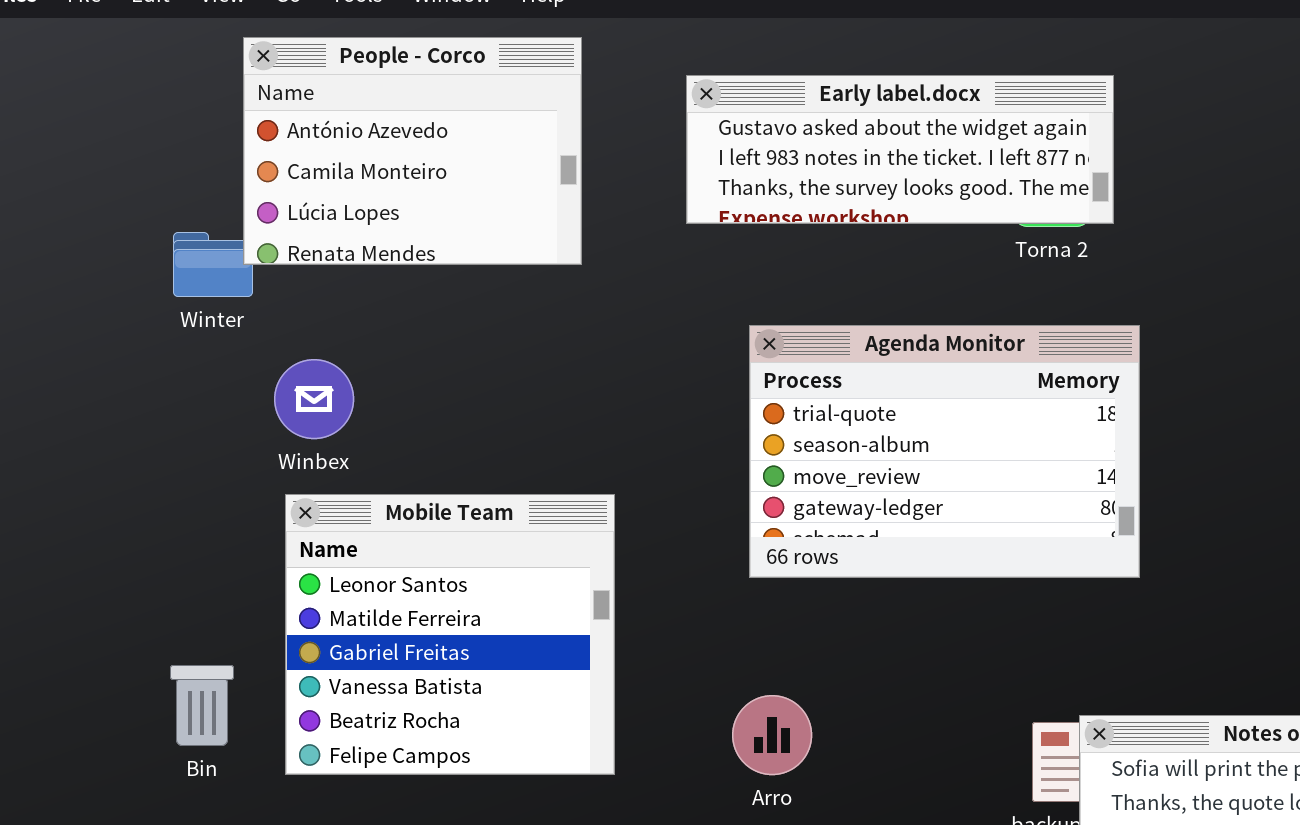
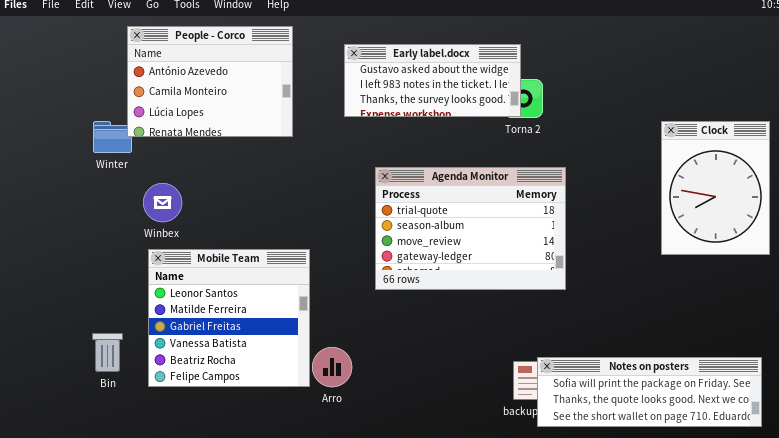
Early label.docx: [686,75,1114,224] -> [344,44,521,117], resized
Arro: [732,695,812,775] -> [312,347,352,387], moved

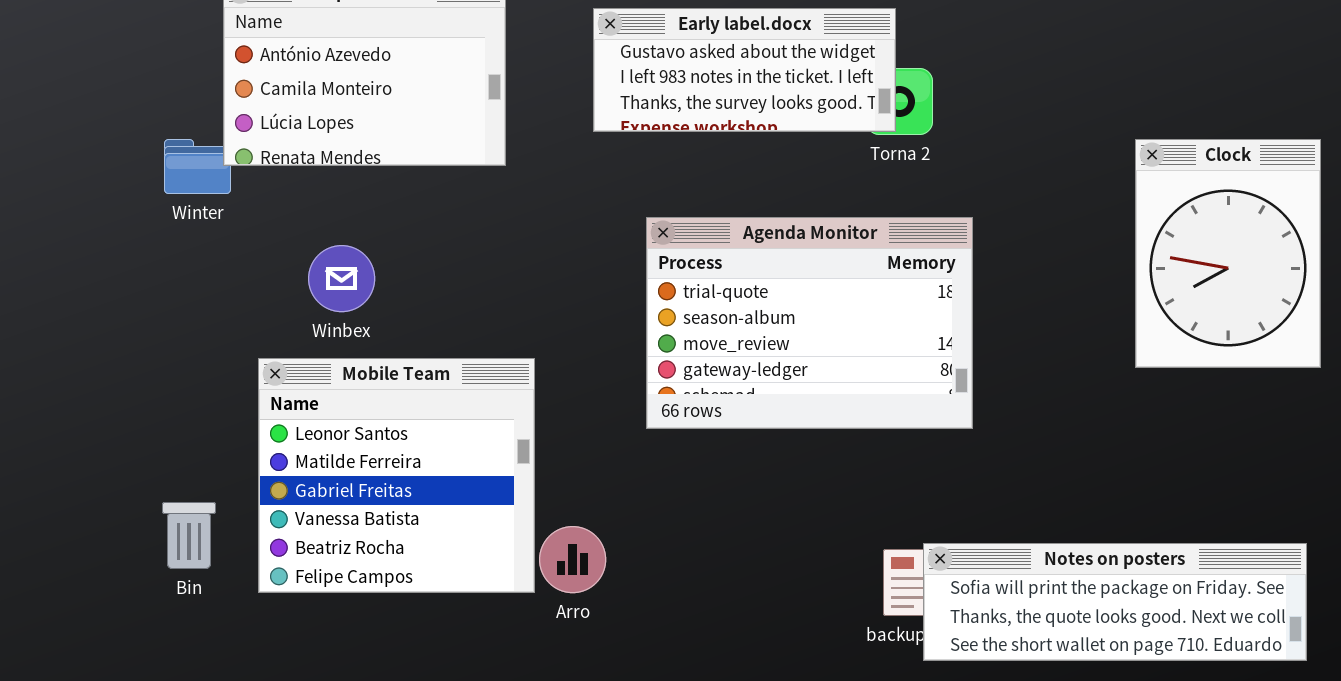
Winbex: [143,183,182,222] -> [308,245,375,312], moved

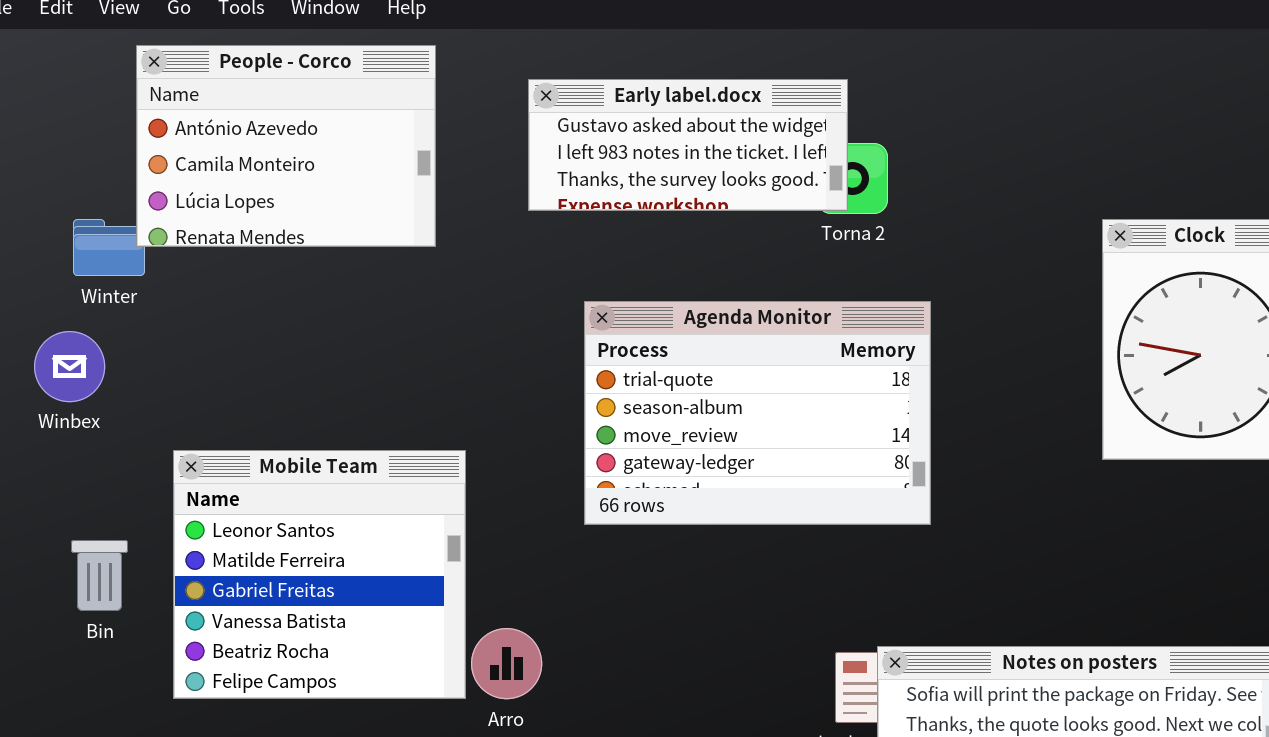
Winbex: [308,245,375,312] -> [34,331,105,402], moved
Bin: [162,502,216,569] -> [71,540,128,611], moved

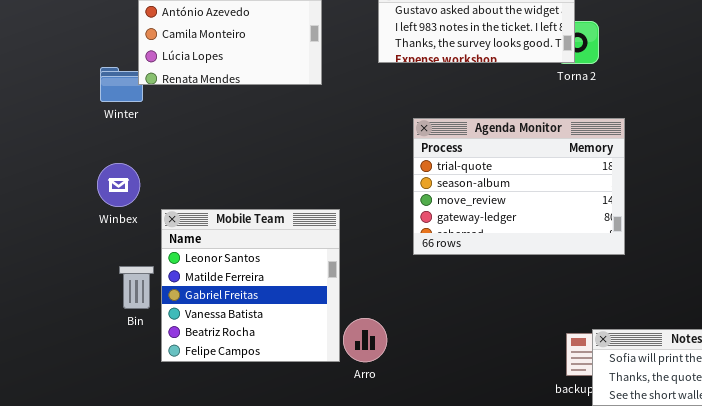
Winbex: [34,331,105,402] -> [97,163,140,207], moved
Bin: [71,540,128,611] -> [119,266,154,309], moved

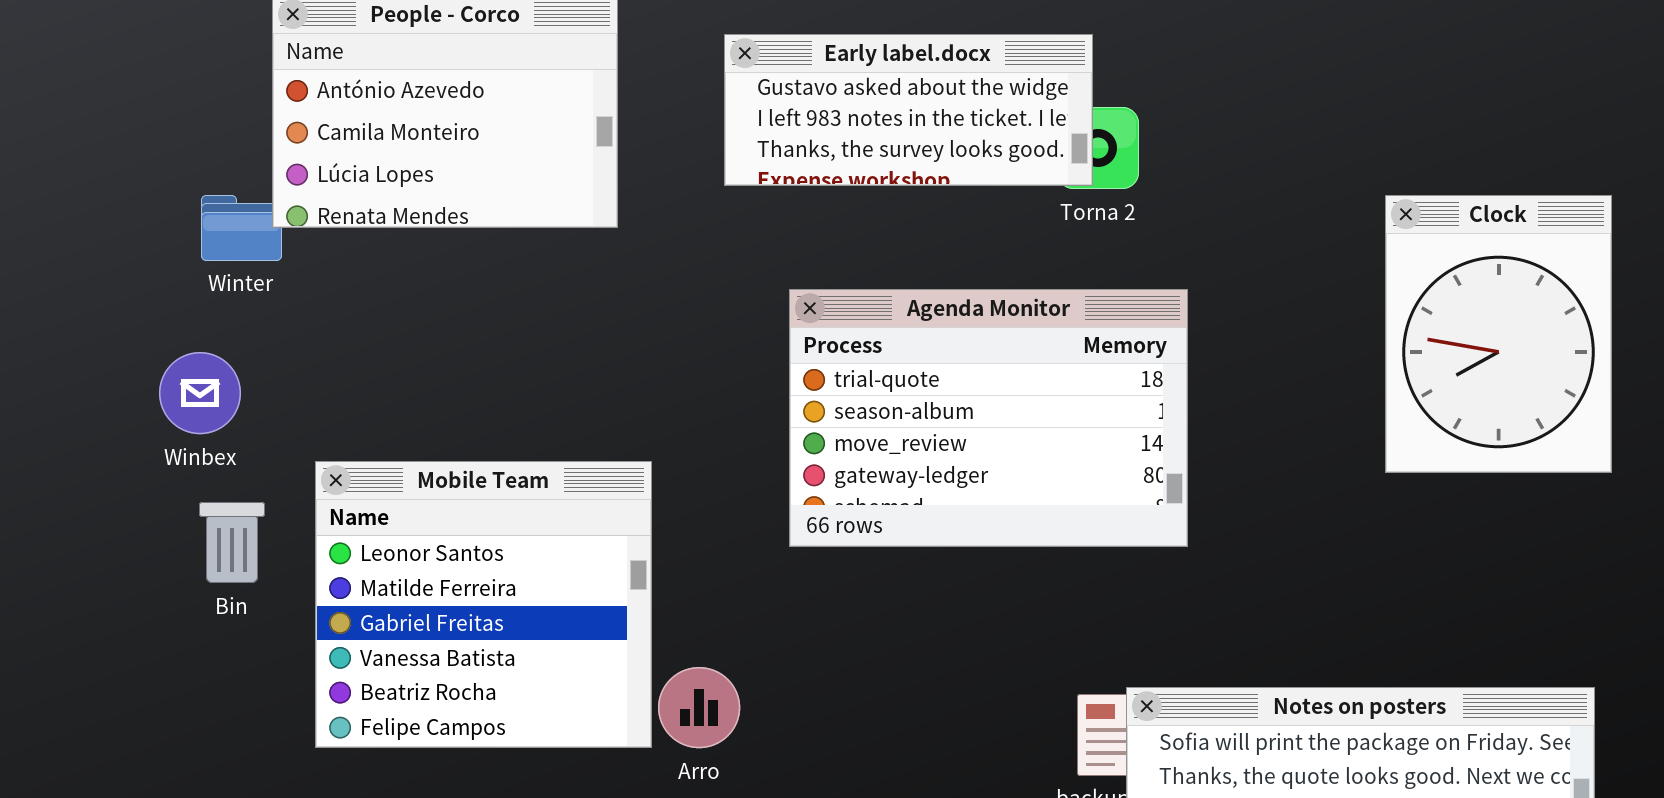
Winbex: [97,163,140,207] -> [159,352,241,434], moved
Bin: [119,266,154,309] -> [199,502,265,583], moved

